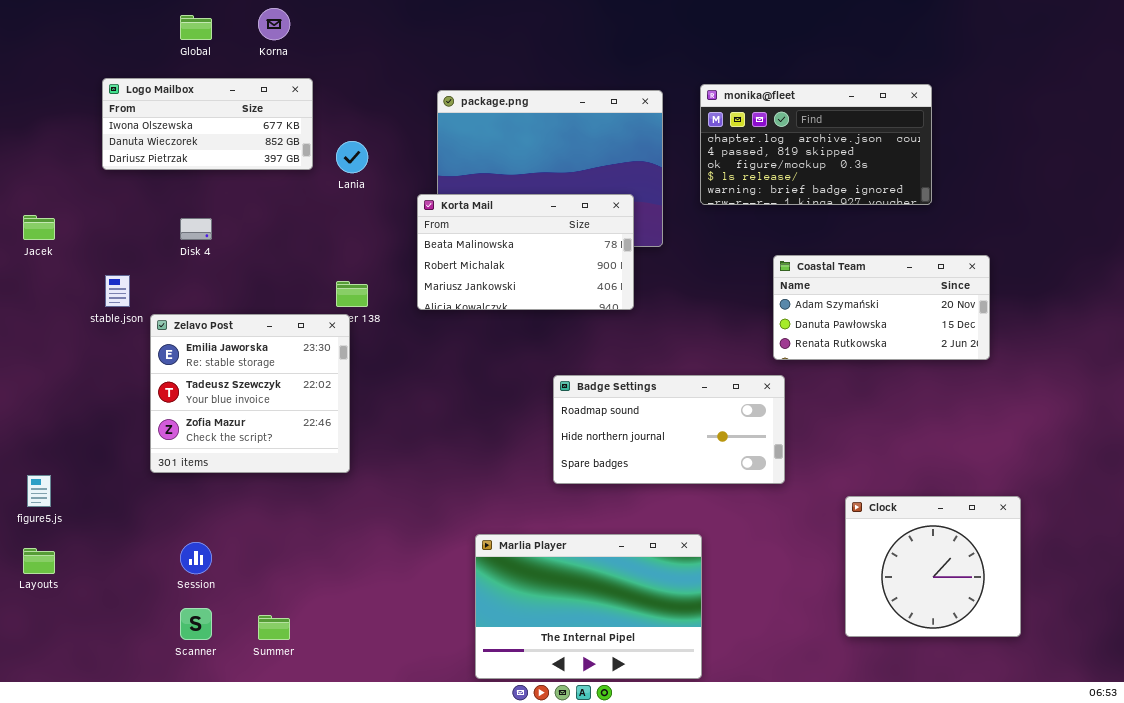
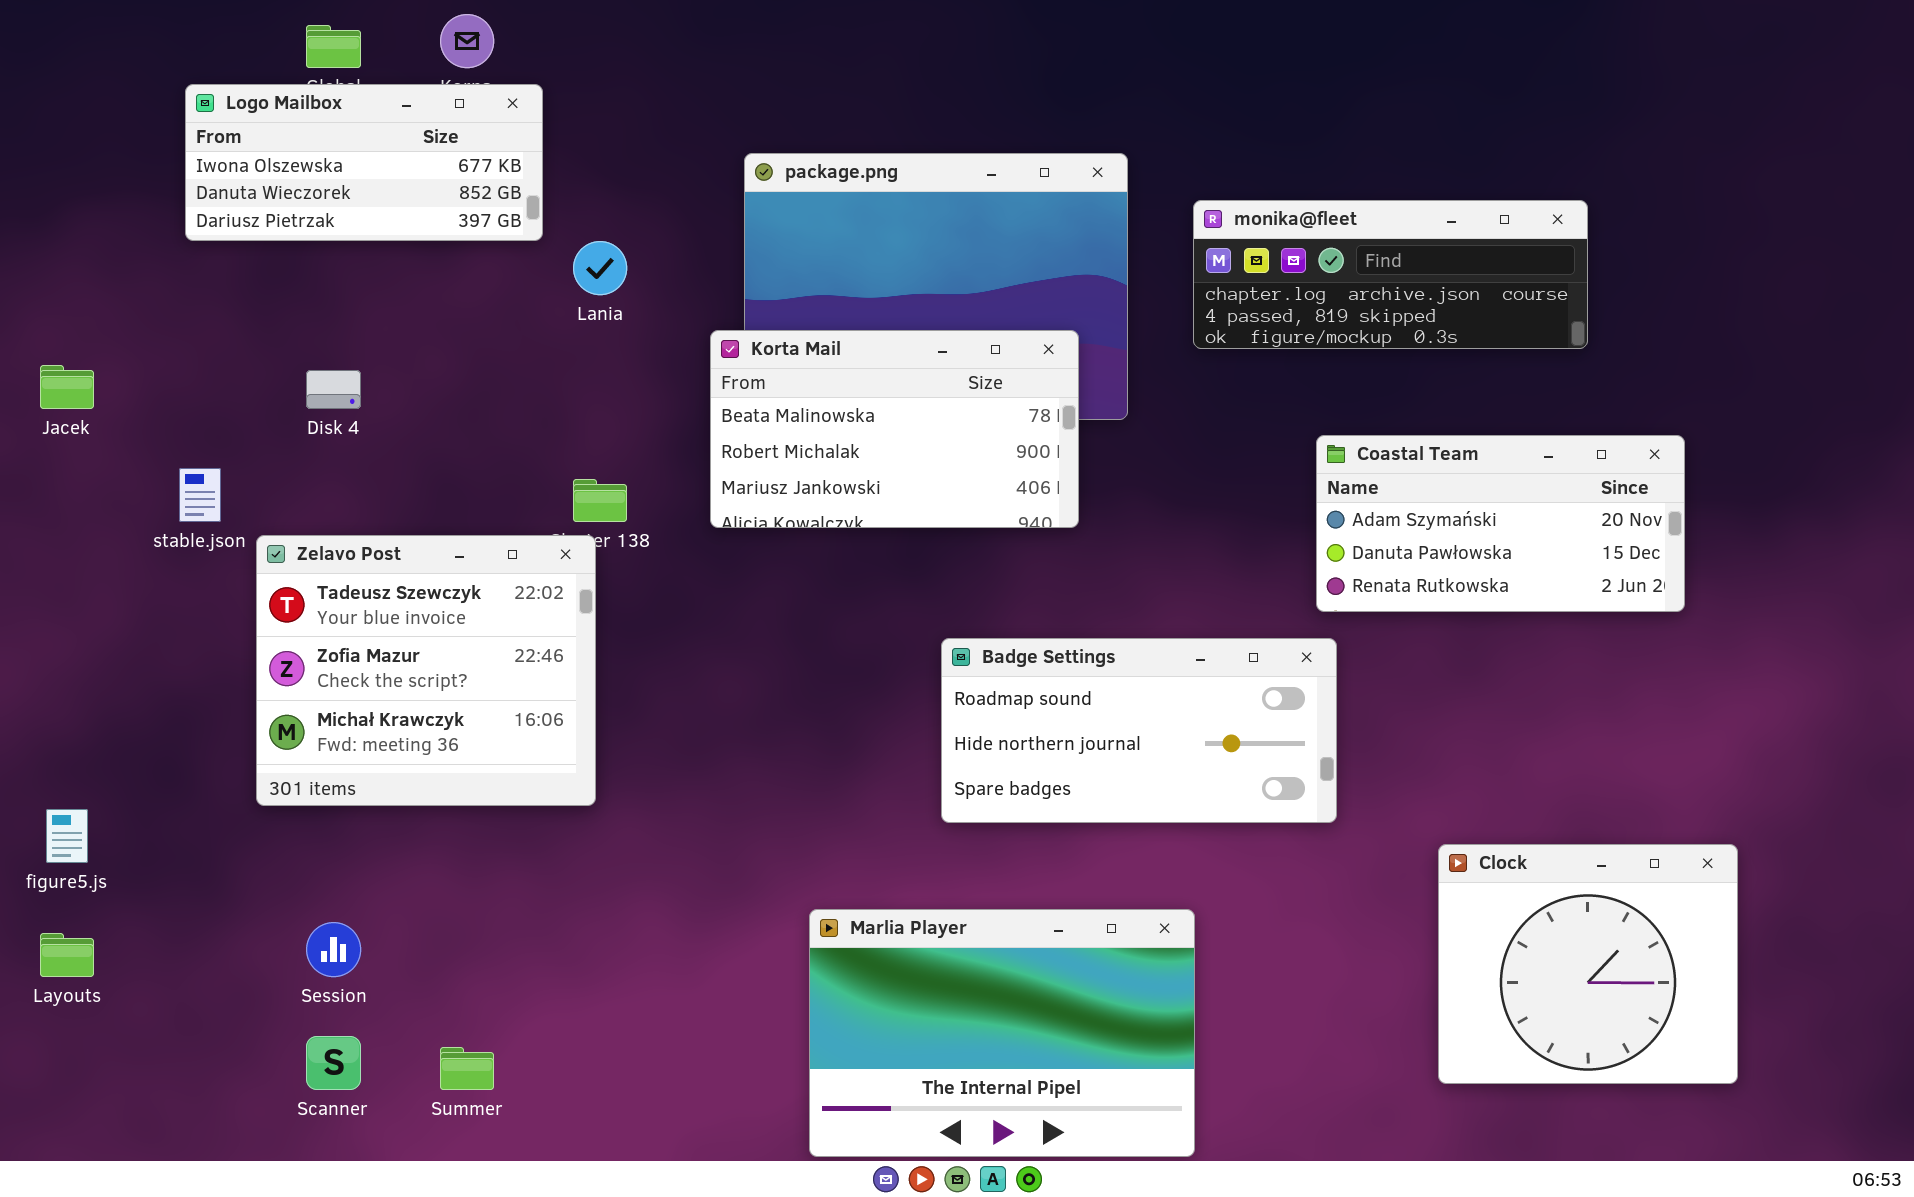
Logo Mailbox: [102,78,313,170] -> [185,84,543,241], moved
monika@fleet: [700,84,932,205] -> [1193,200,1588,349], resized
Zelavo Post: [150,314,350,473] -> [256,535,596,806], scrolled down 1 row

